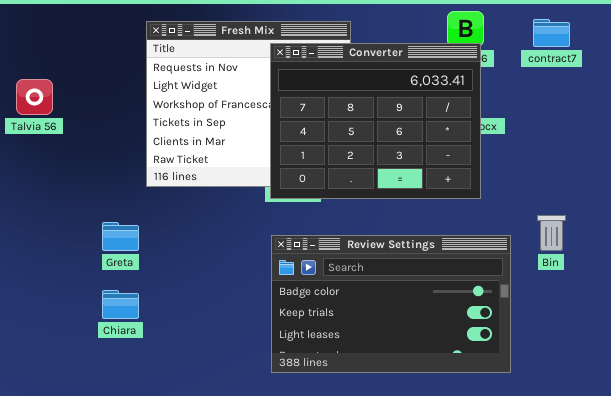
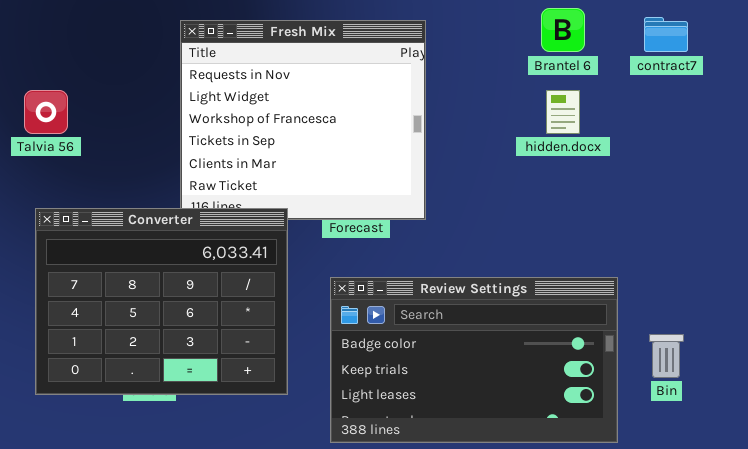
Converter: [270,43,481,199] -> [35,208,288,395], moved
Bin: [537,215,566,251] -> [649,334,684,378], moved

